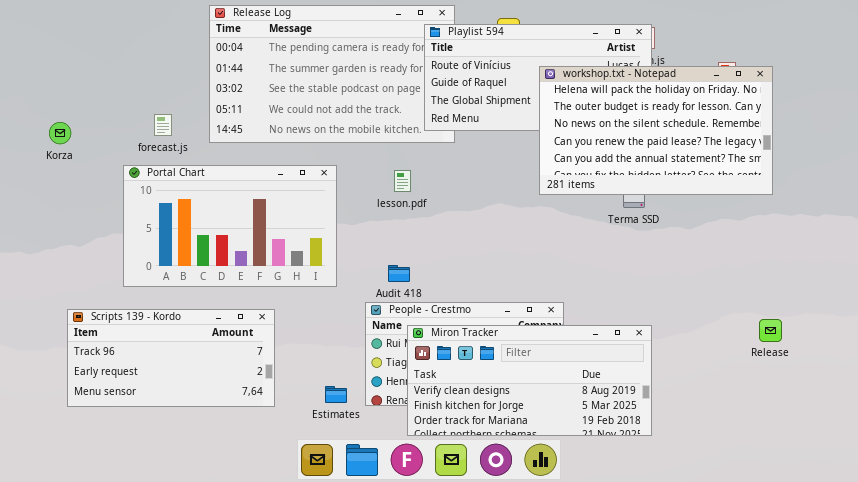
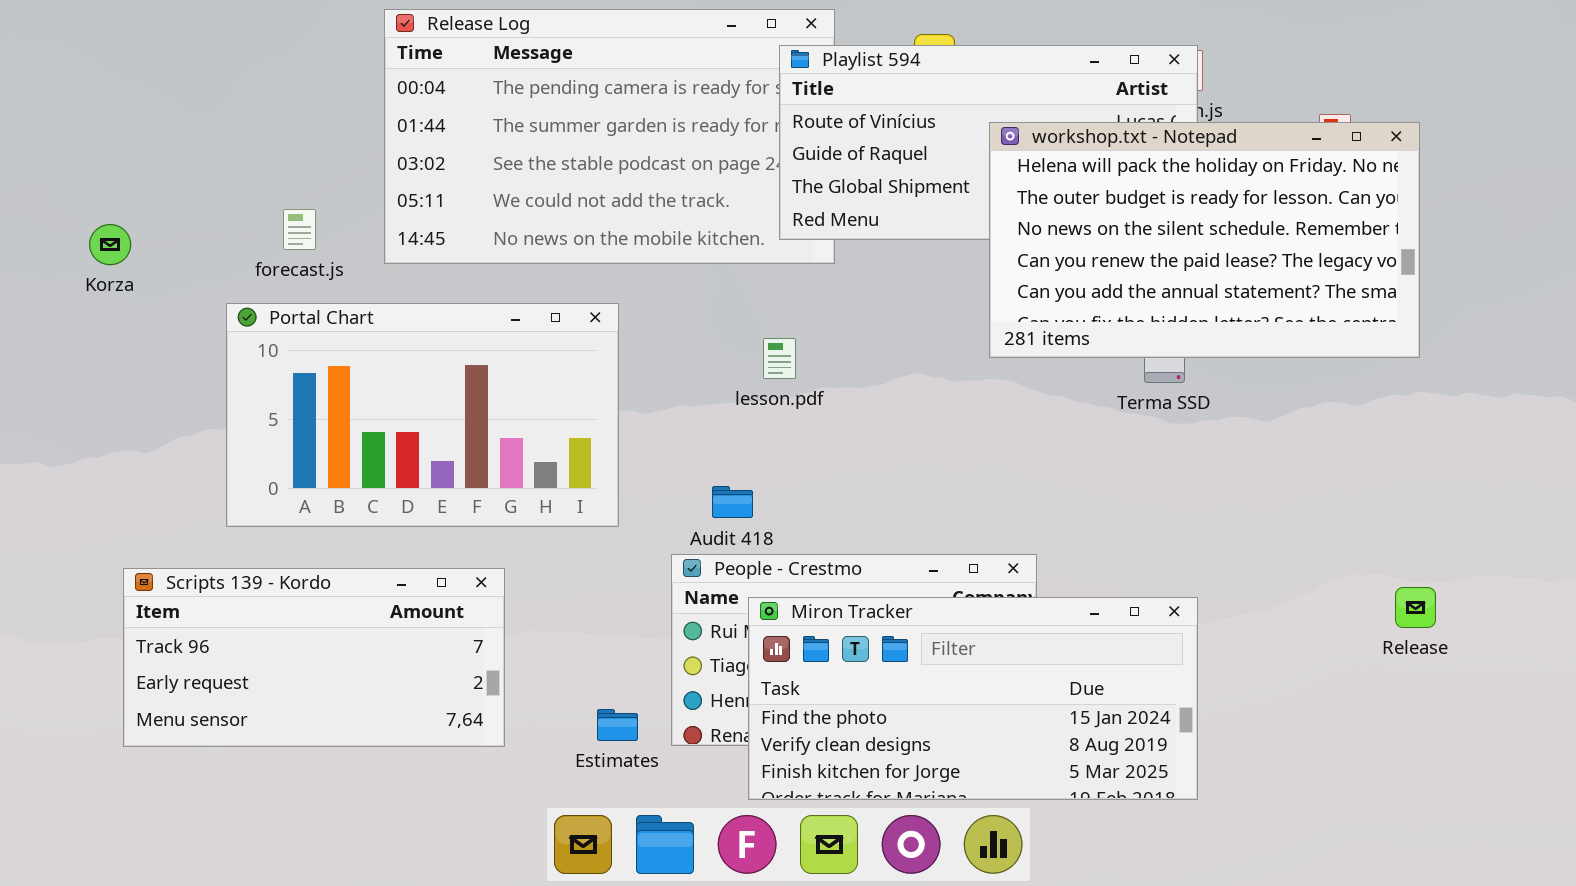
lesson.pdf: [394,170,411,192] -> [763,338,796,379], moved
Miron Tracker: [407,325,652,436] -> [748,597,1198,800], scrolled up 1 row

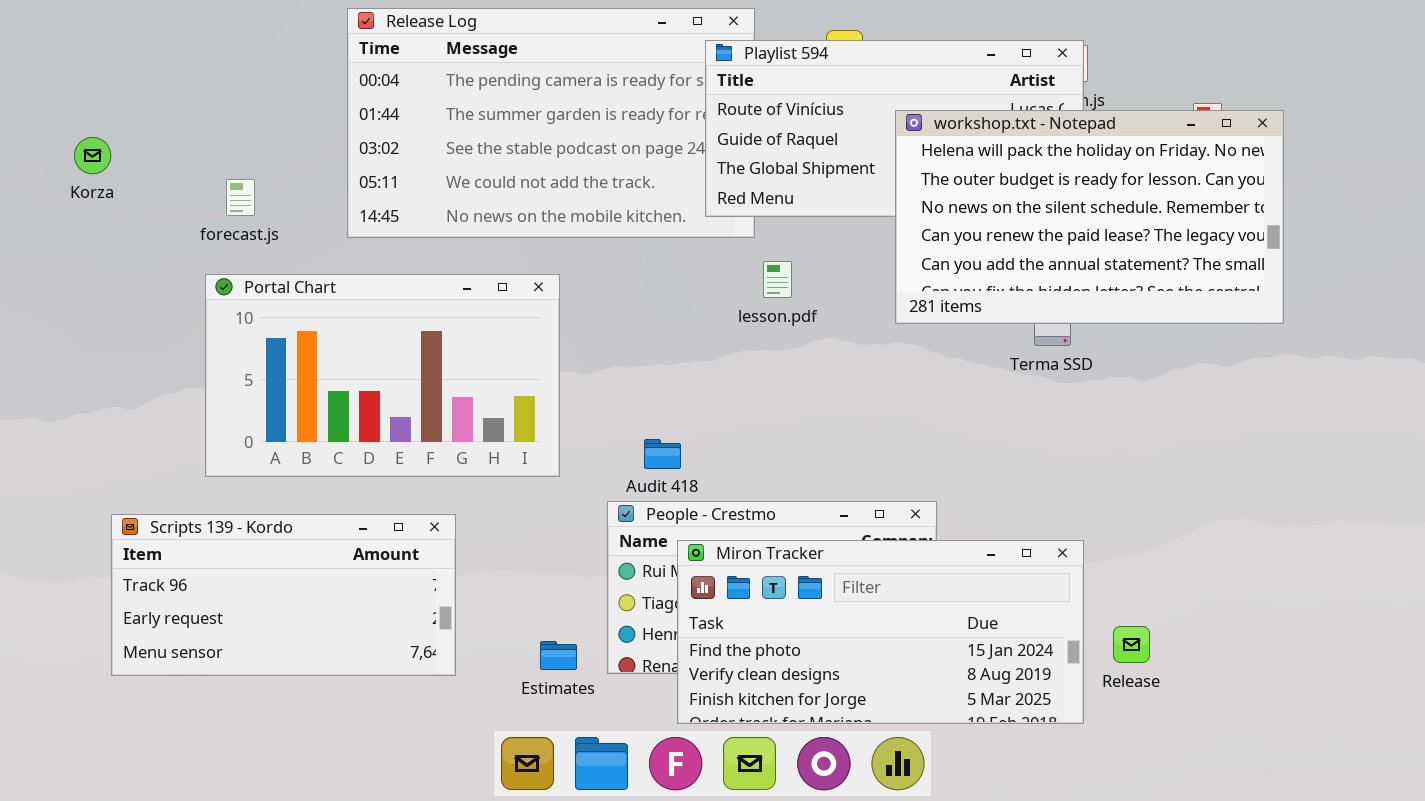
forecast.js: [283,209,316,250] -> [226,179,255,216], moved
Korza: [89,224,131,265] -> [74,137,111,174], moved
lesson.pdf: [763,338,796,379] -> [763,261,792,298], moved
Release: [1395,587,1436,628] -> [1113,626,1150,663], moved

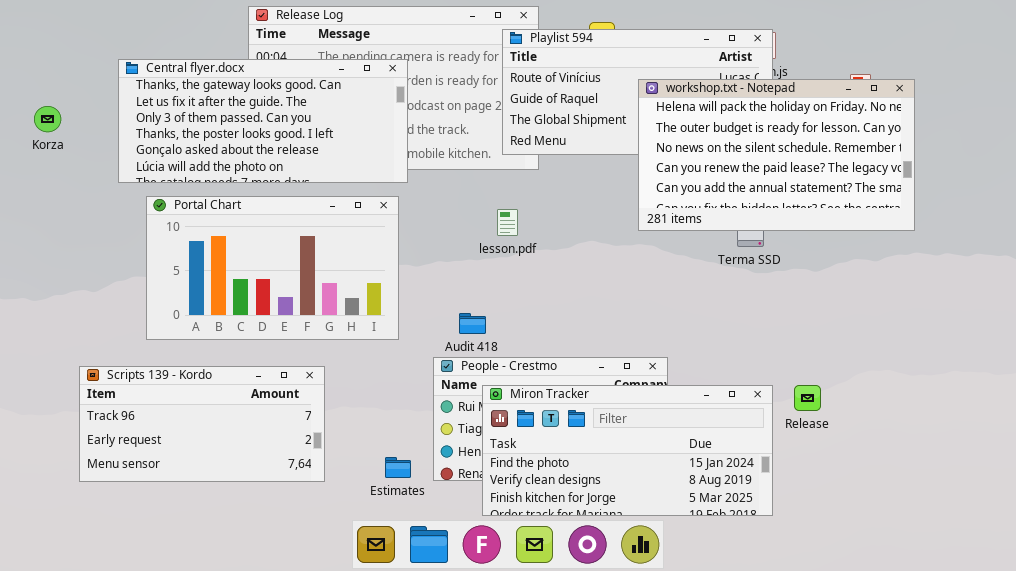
Central flyer.docx: none -> [118,59,408,183], opened
Korza: [74,137,111,174] -> [34,106,61,132], moved
lesson.pdf: [763,261,792,298] -> [497,209,518,236], moved
Release: [1113,626,1150,663] -> [794,385,821,411], moved

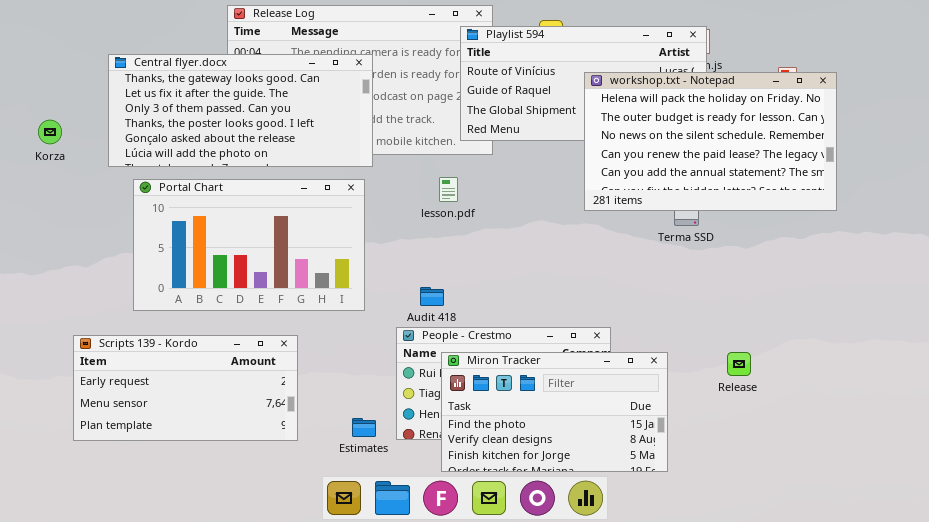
Korza: [34,106,61,132] -> [38,120,62,144], moved
lesson.pdf: [497,209,518,236] -> [439,177,458,202], moved
Scripts 139 - Kordo: [79,366,325,482] -> [73,335,298,441], scrolled down 1 row
Miron Tracker: [482,385,773,516] -> [441,352,668,472], resized

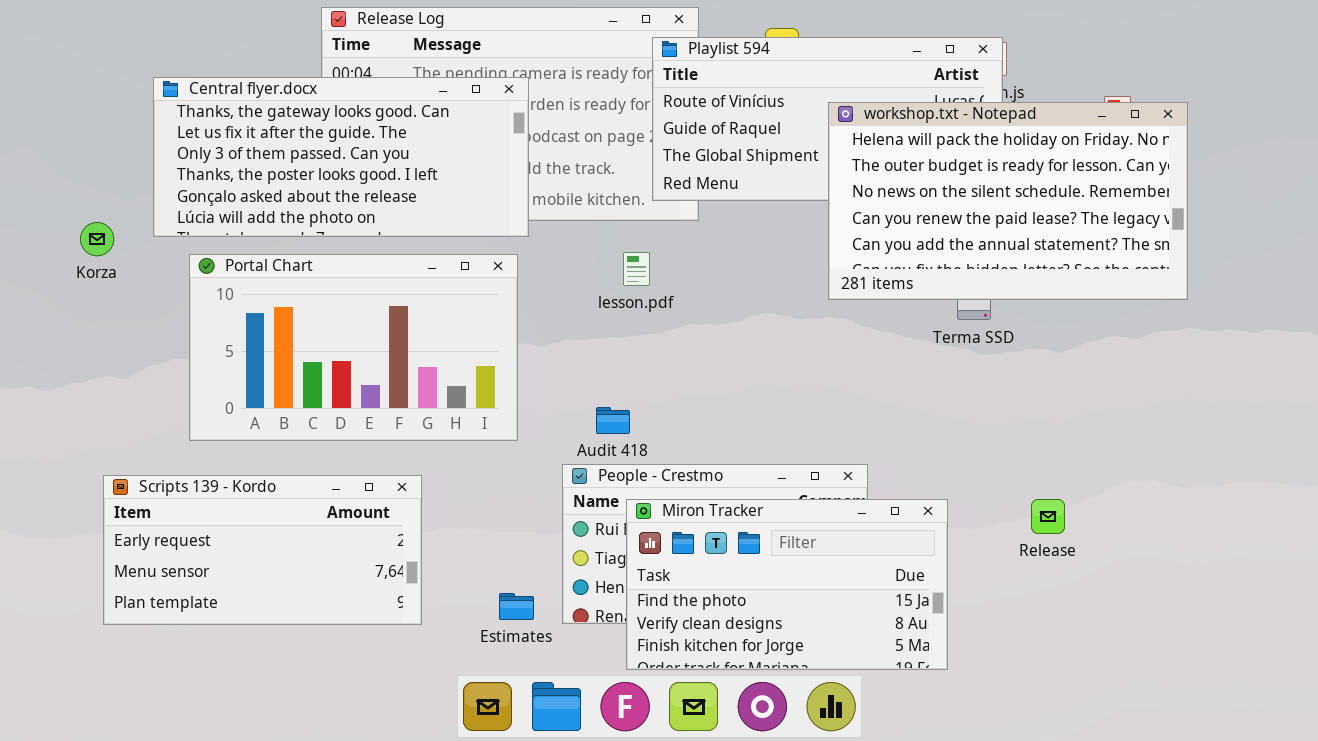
Korza: [38,120,62,144] -> [80,222,114,256], moved

